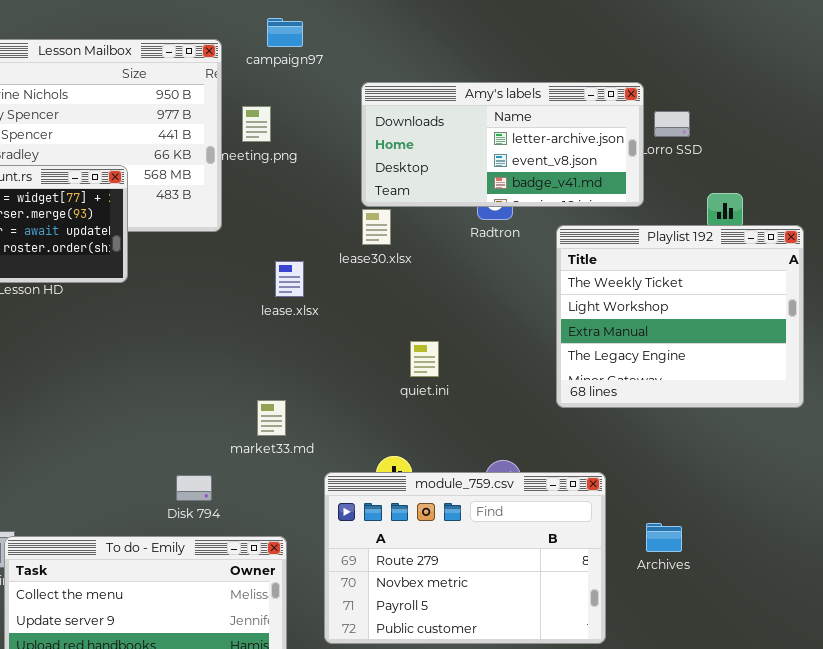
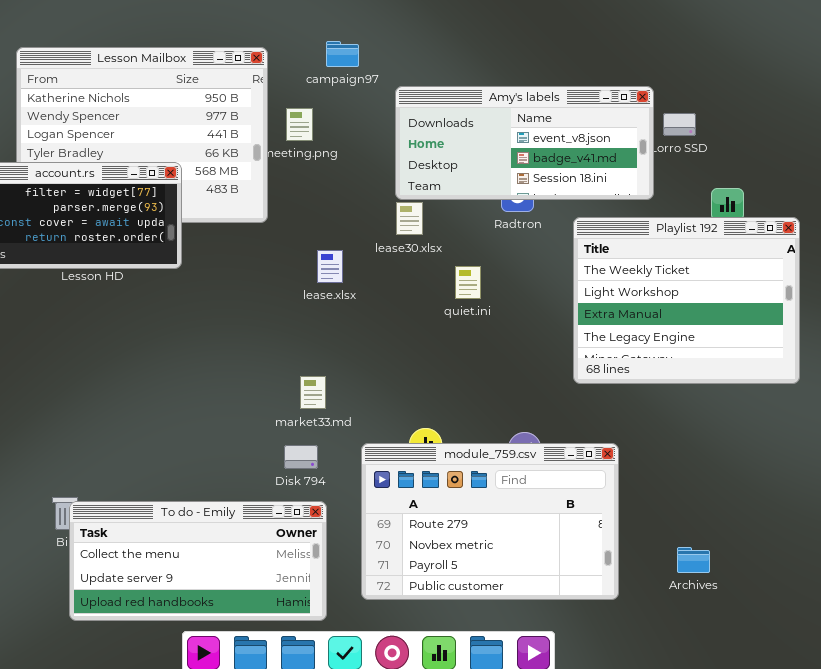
campaign97: [267,18,303,47] -> [326,41,359,67], moved
Amy's labels: [361,82,644,207] -> [395,86,654,200], scrolled down 1 row
quiet.ini: [410,341,439,377] -> [455,266,481,299], moved
Disk 794: [176,475,212,501] -> [284,445,318,469], moved
Archives: [646,523,682,552] -> [677,547,710,573], moved

